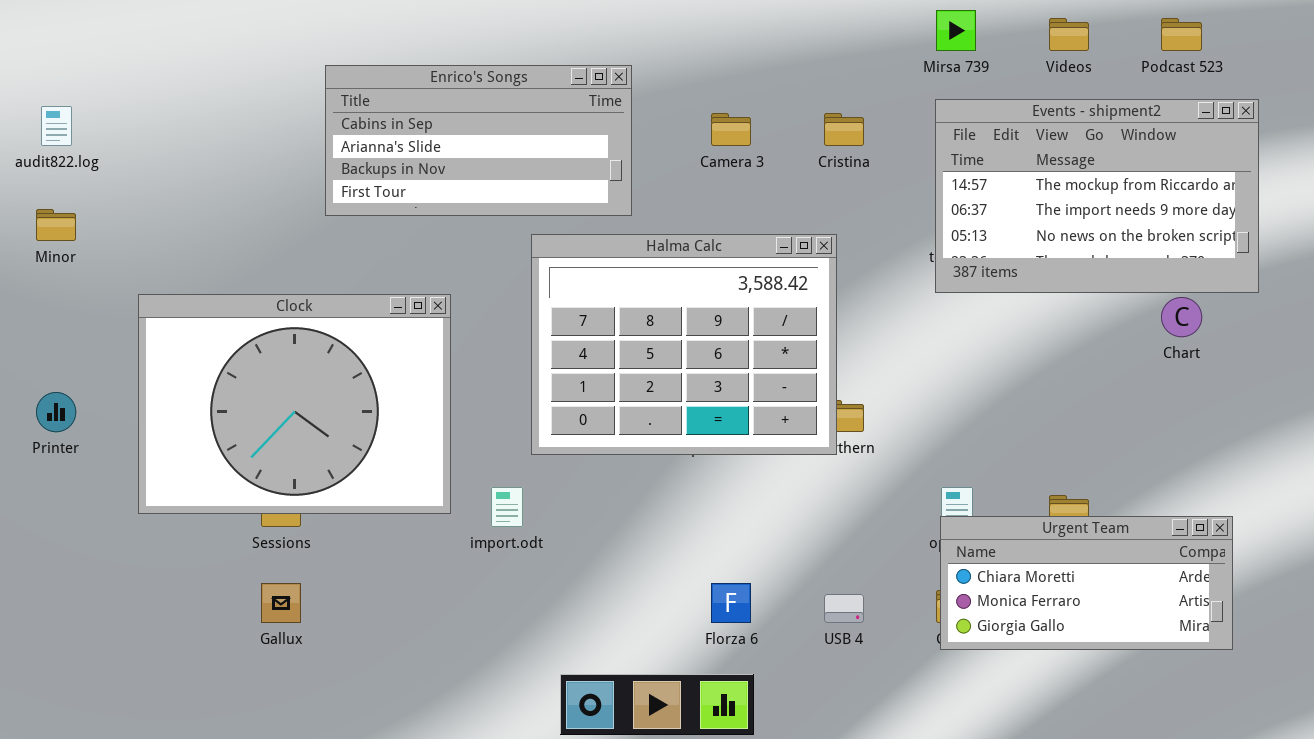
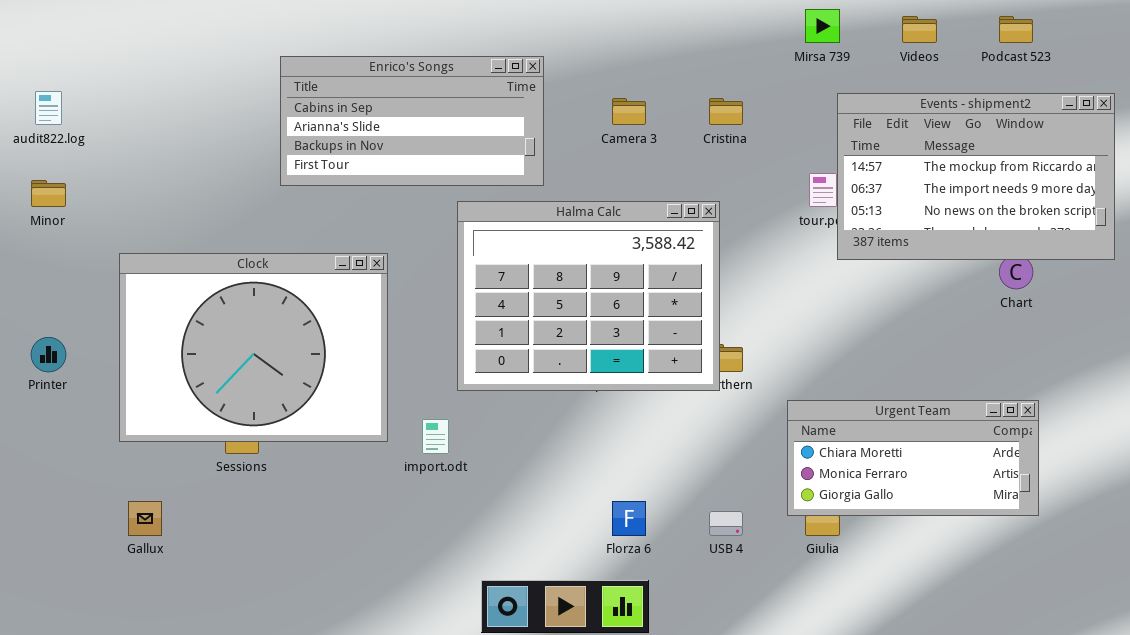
Events - shipment2: [935,99,1259,293] -> [837,93,1115,260], moved
Urgent Team: [940,516,1233,650] -> [787,400,1039,516], moved
Gallux: [261,583,301,623] -> [128,501,162,536], moved

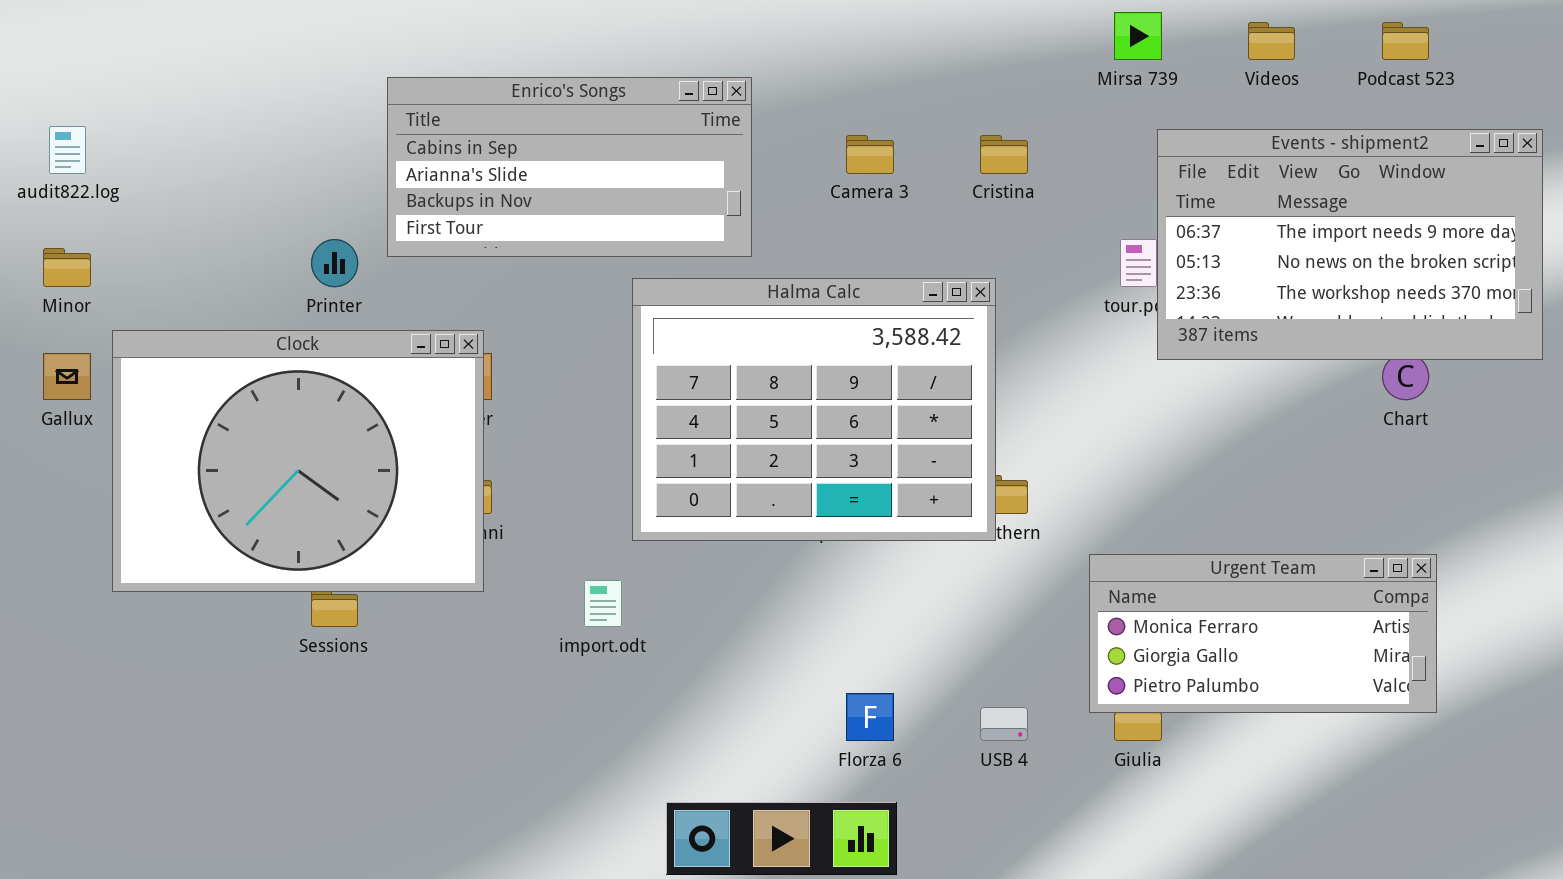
Events - shipment2: [837,93,1115,260] -> [1157,129,1543,360], scrolled down 1 row
Clock: [119,253,388,442] -> [112,330,484,592], moved
Printer: [31,337,66,372] -> [311,239,358,287], moved
Urgent Team: [787,400,1039,516] -> [1089,554,1437,713], scrolled down 1 row
Gallux: [128,501,162,536] -> [43,353,91,400], moved

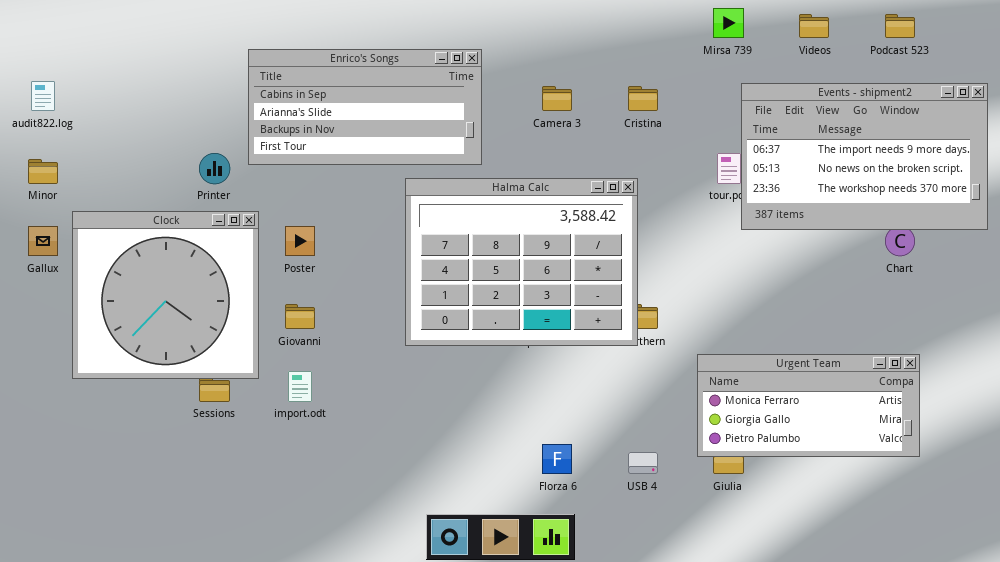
Clock: [112,330,484,592] -> [72,211,259,379], resized
import.odt: [584,580,622,627] -> [288,371,312,402], moved

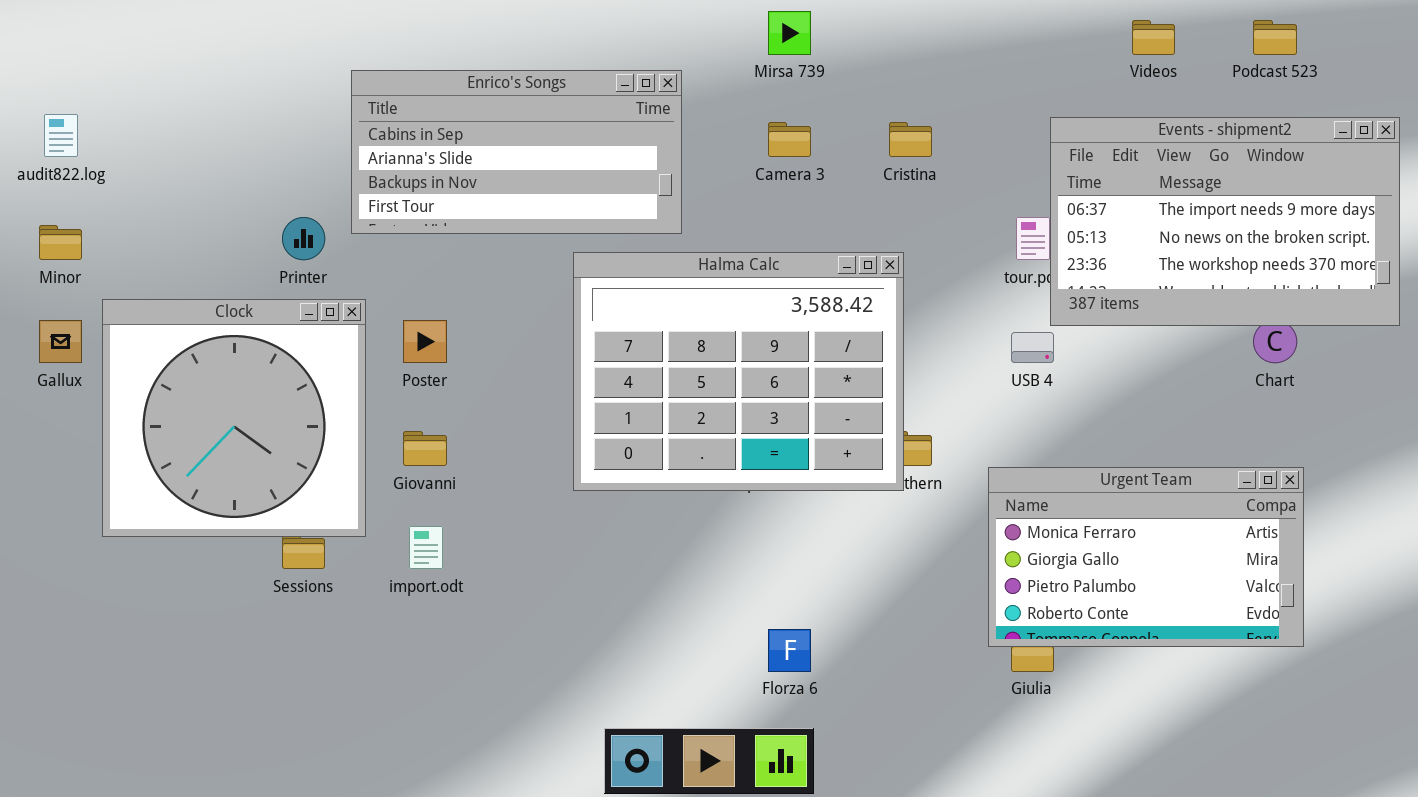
Mirsa 739: [713,8,744,38] -> [768,11,811,55], moved
Urgent Team: [697,354,920,457] -> [988,467,1304,647], resized
USB 4: [628,452,658,474] -> [1011,332,1054,363], moved

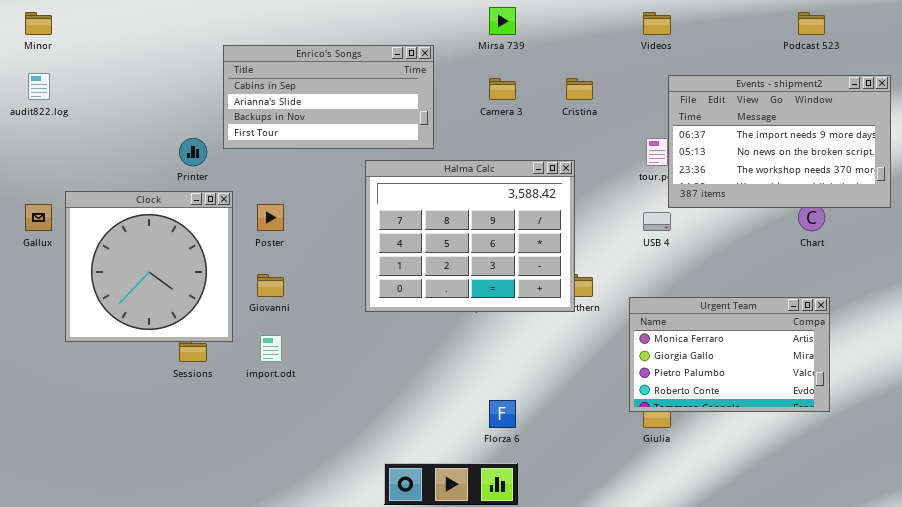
Videos: [1132,20,1175,55] -> [643,12,671,35], moved
Minor: [39,225,82,260] -> [25,12,52,35], moved

